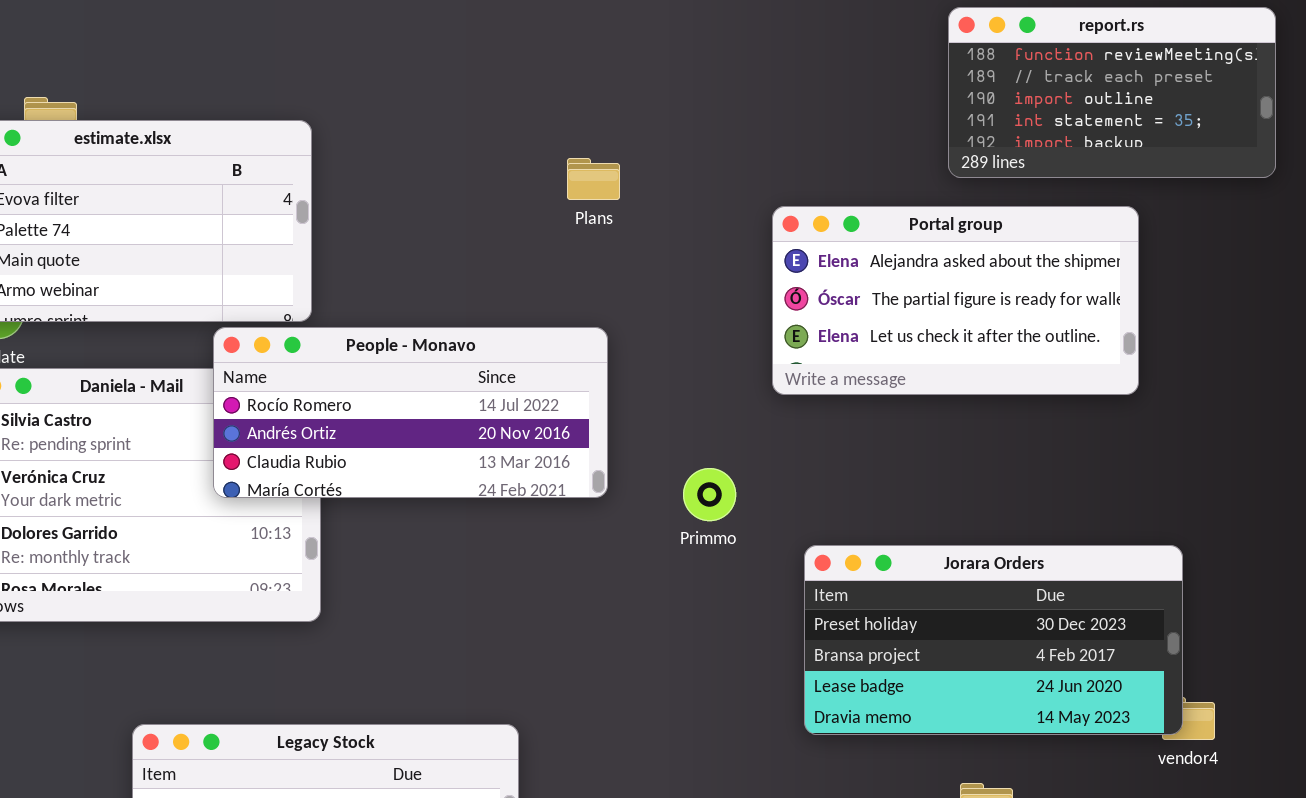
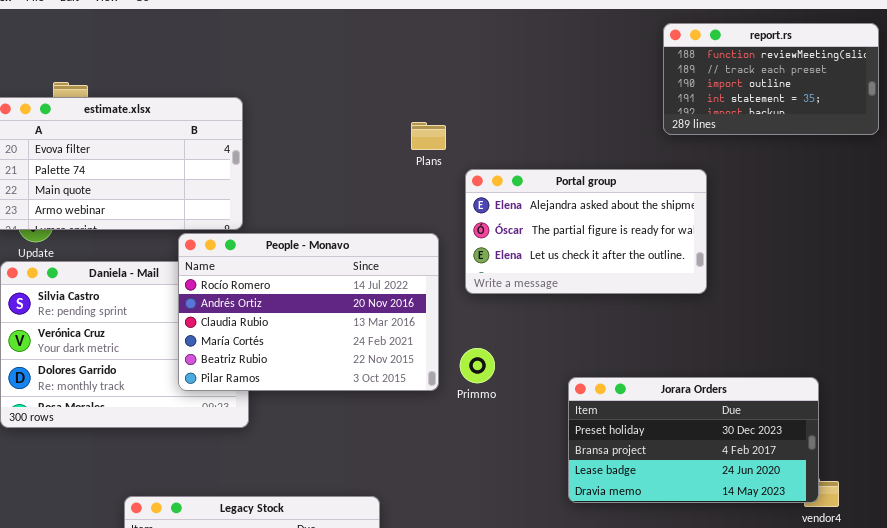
Portal group: [772,206,1139,395] -> [465,169,707,294], moved
People - Monavo: [213,327,608,498] -> [178,233,439,391], resized
Primmo: [683,468,736,521] -> [460,348,495,383], moved

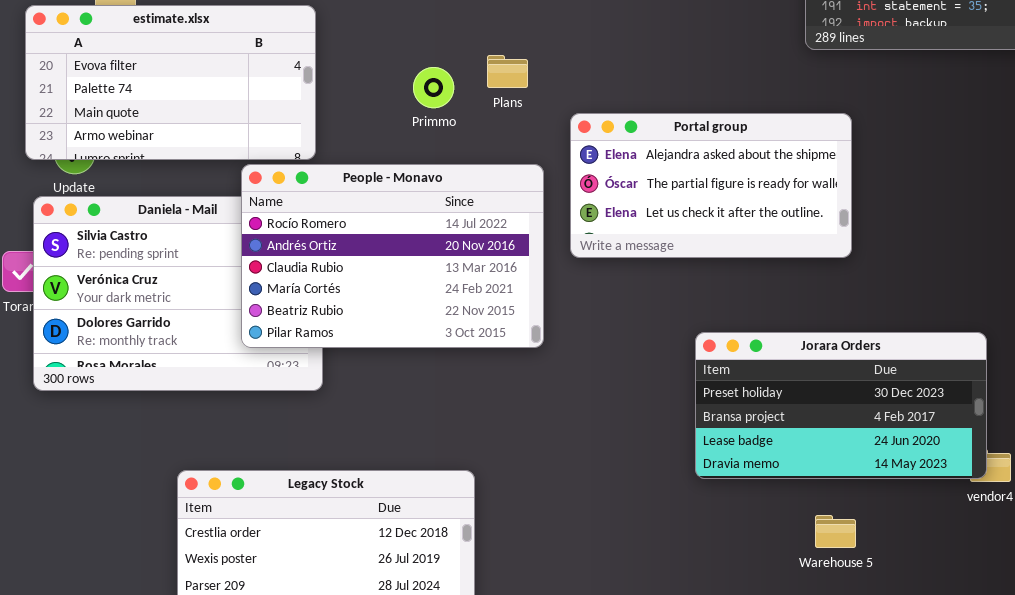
Plans: [411,122,446,150] -> [487,55,528,88], moved
Portal group: [465,169,707,294] -> [570,113,852,258], moved
Primmo: [460,348,495,383] -> [413,67,454,108], moved

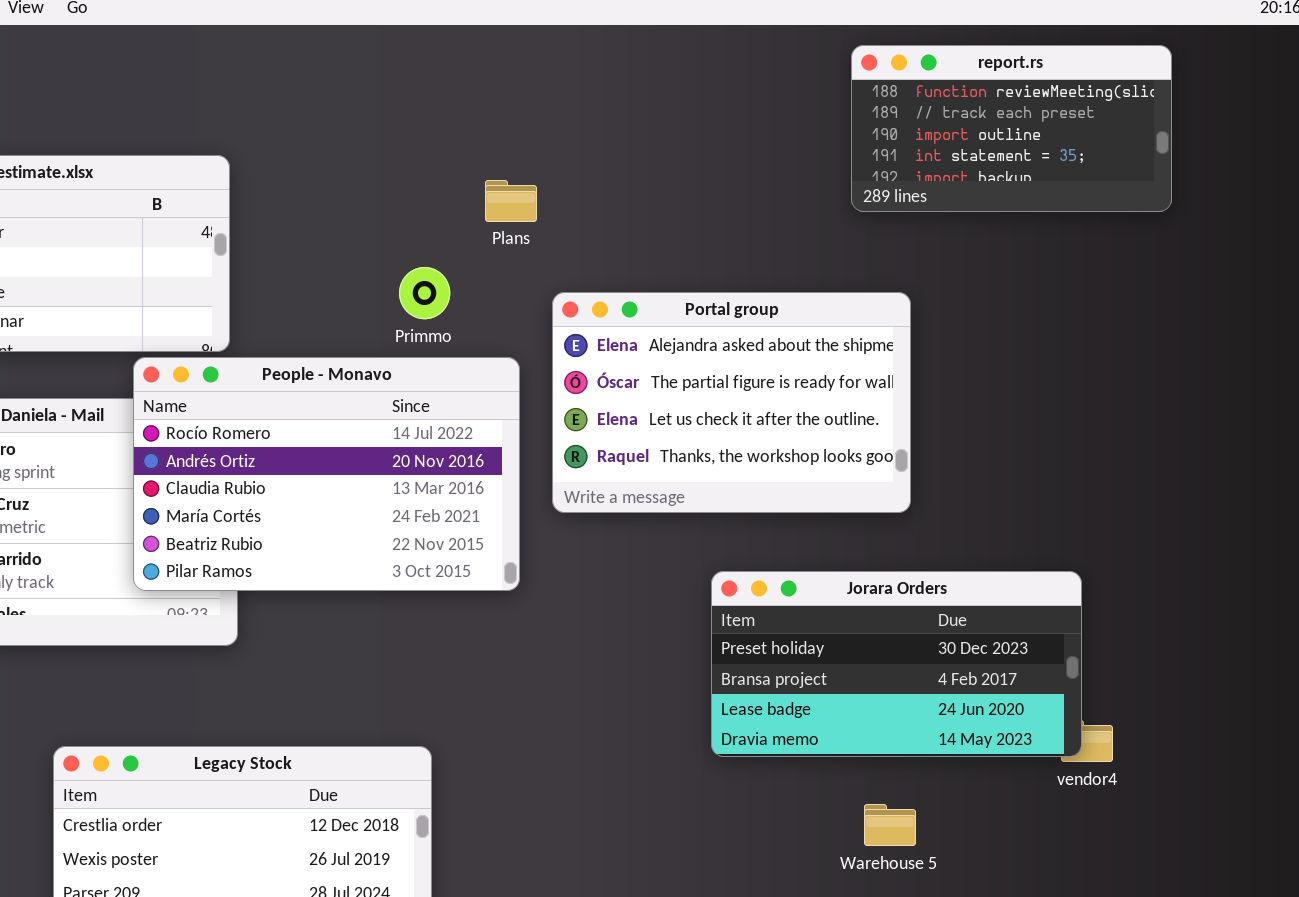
Plans: [487,55,528,88] -> [485,180,537,222], moved
Primmo: [413,67,454,108] -> [399,267,450,319], moved
Portal group: [570,113,852,258] -> [552,292,911,513], resized

